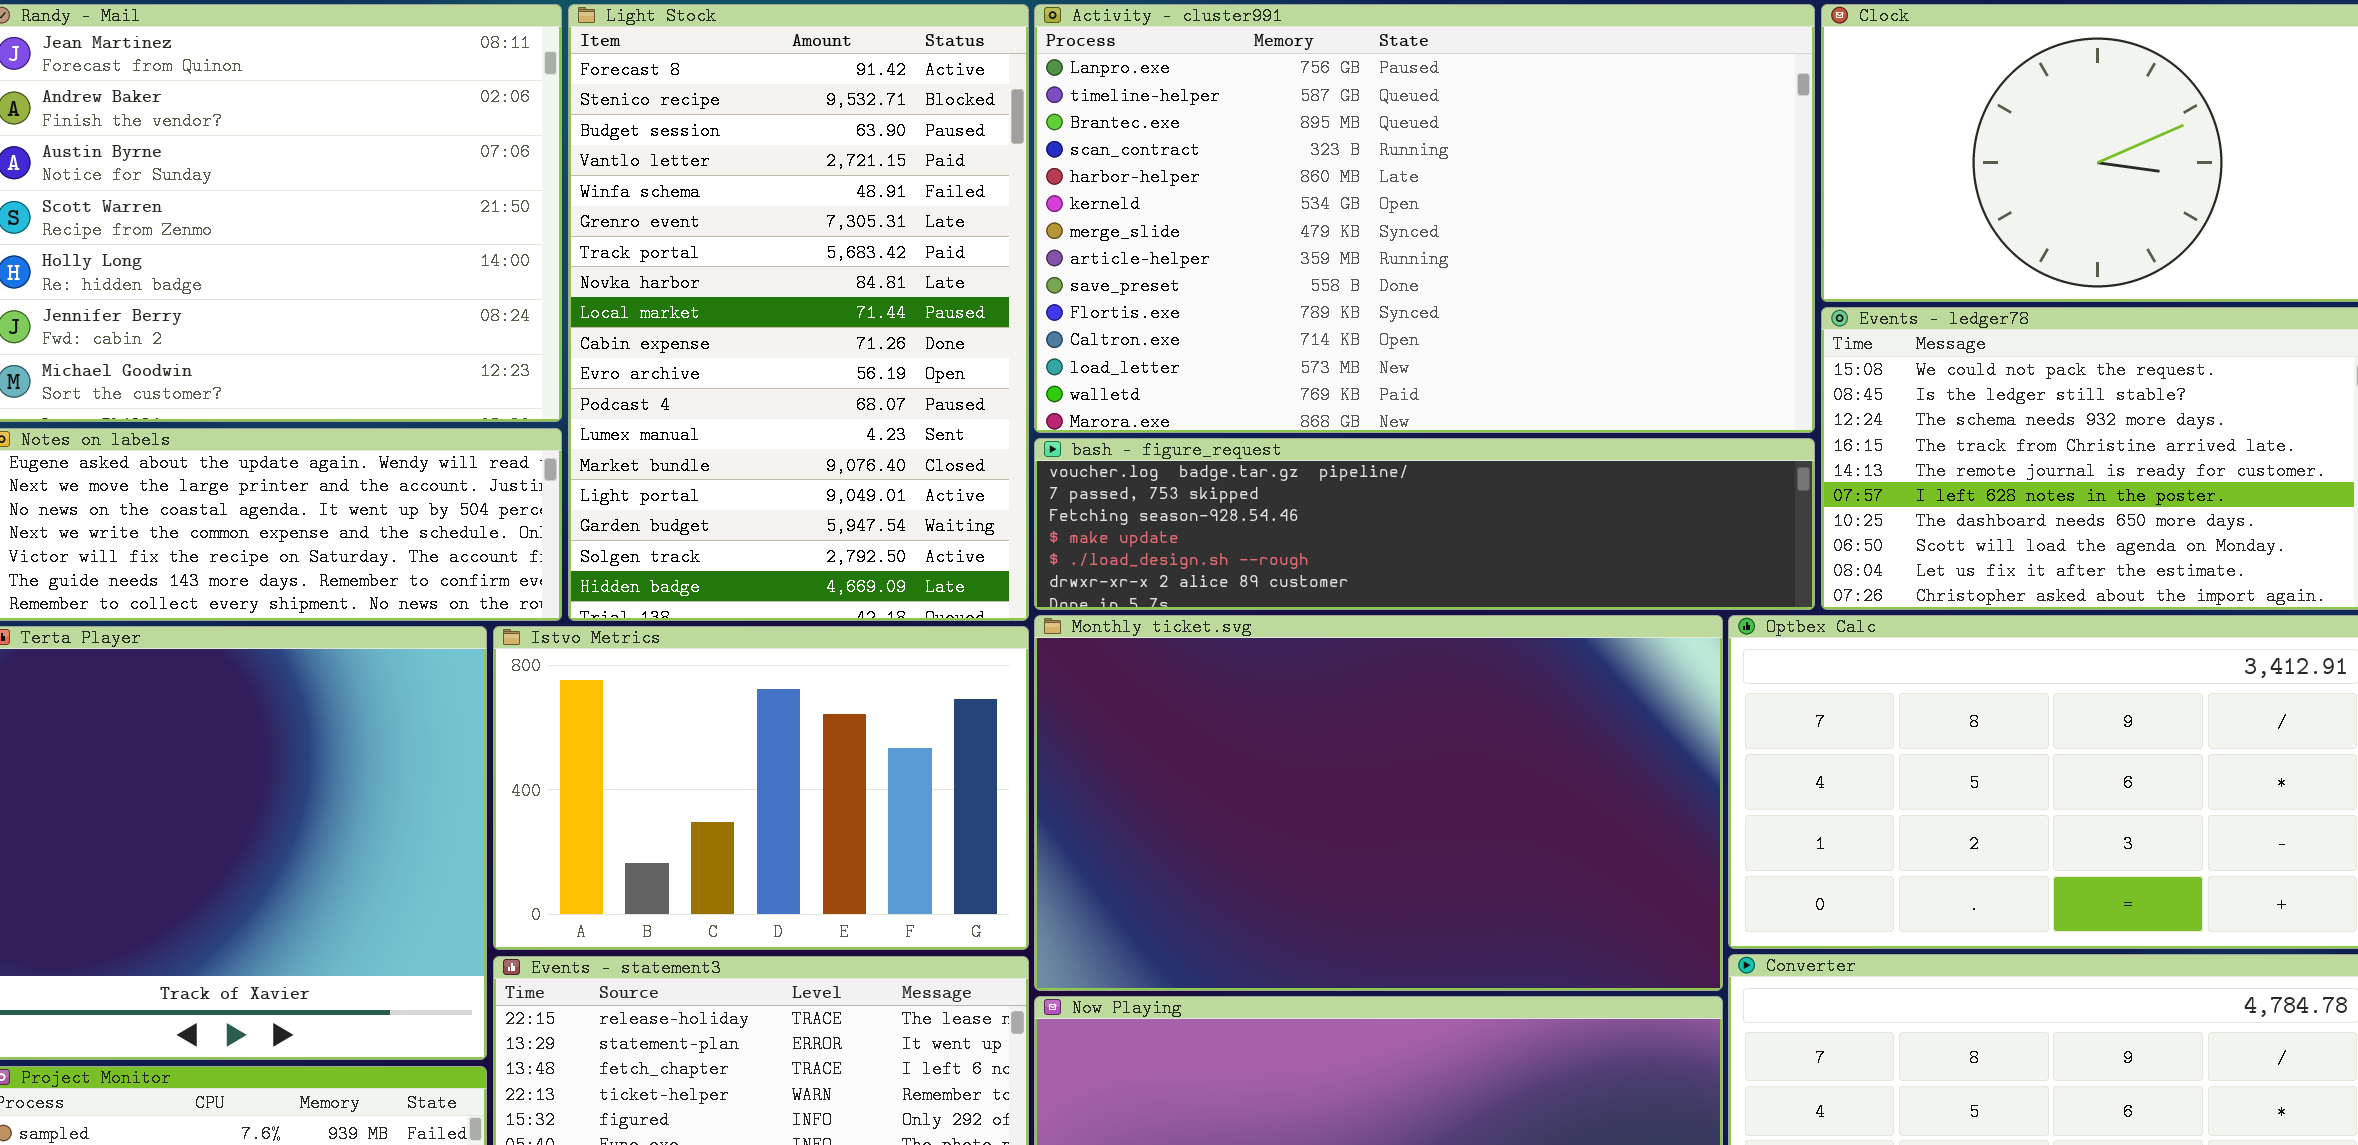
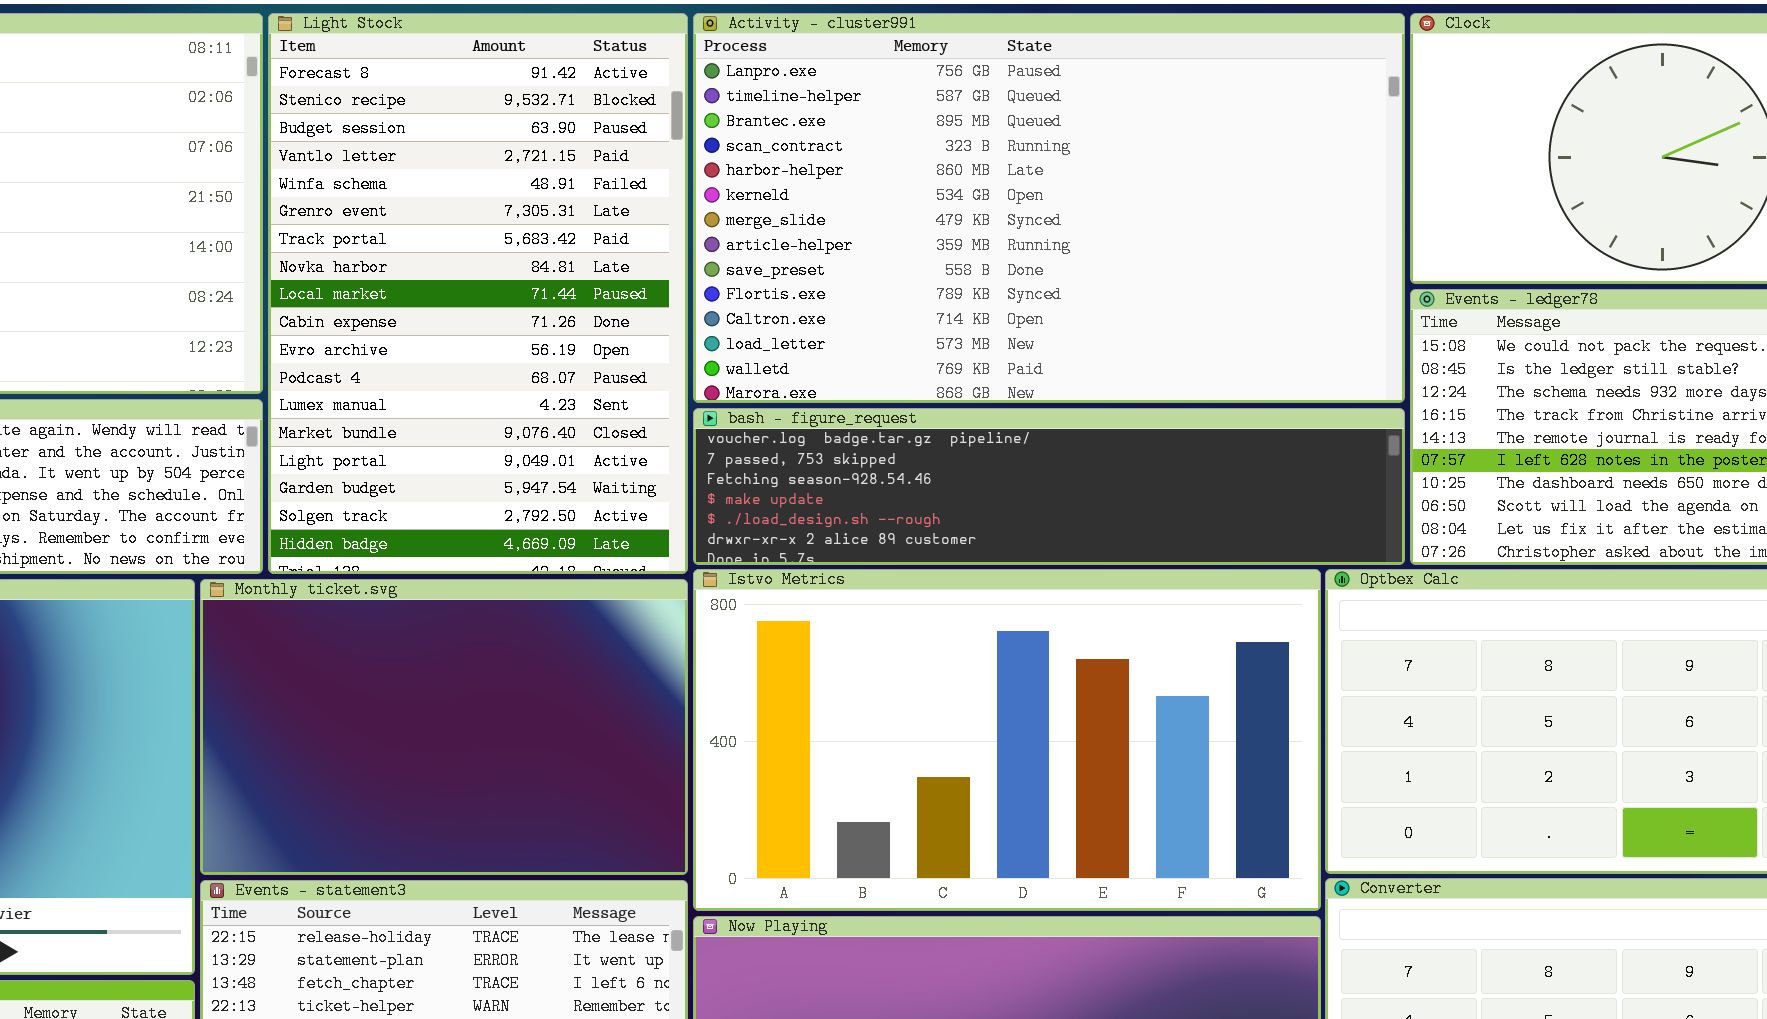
Monthly ticket.svg: [1034,615,1723,991] -> [200,579,688,875], moved, resized
Istvo Metrics: [493,626,1029,950] -> [693,569,1321,911], moved, resized

